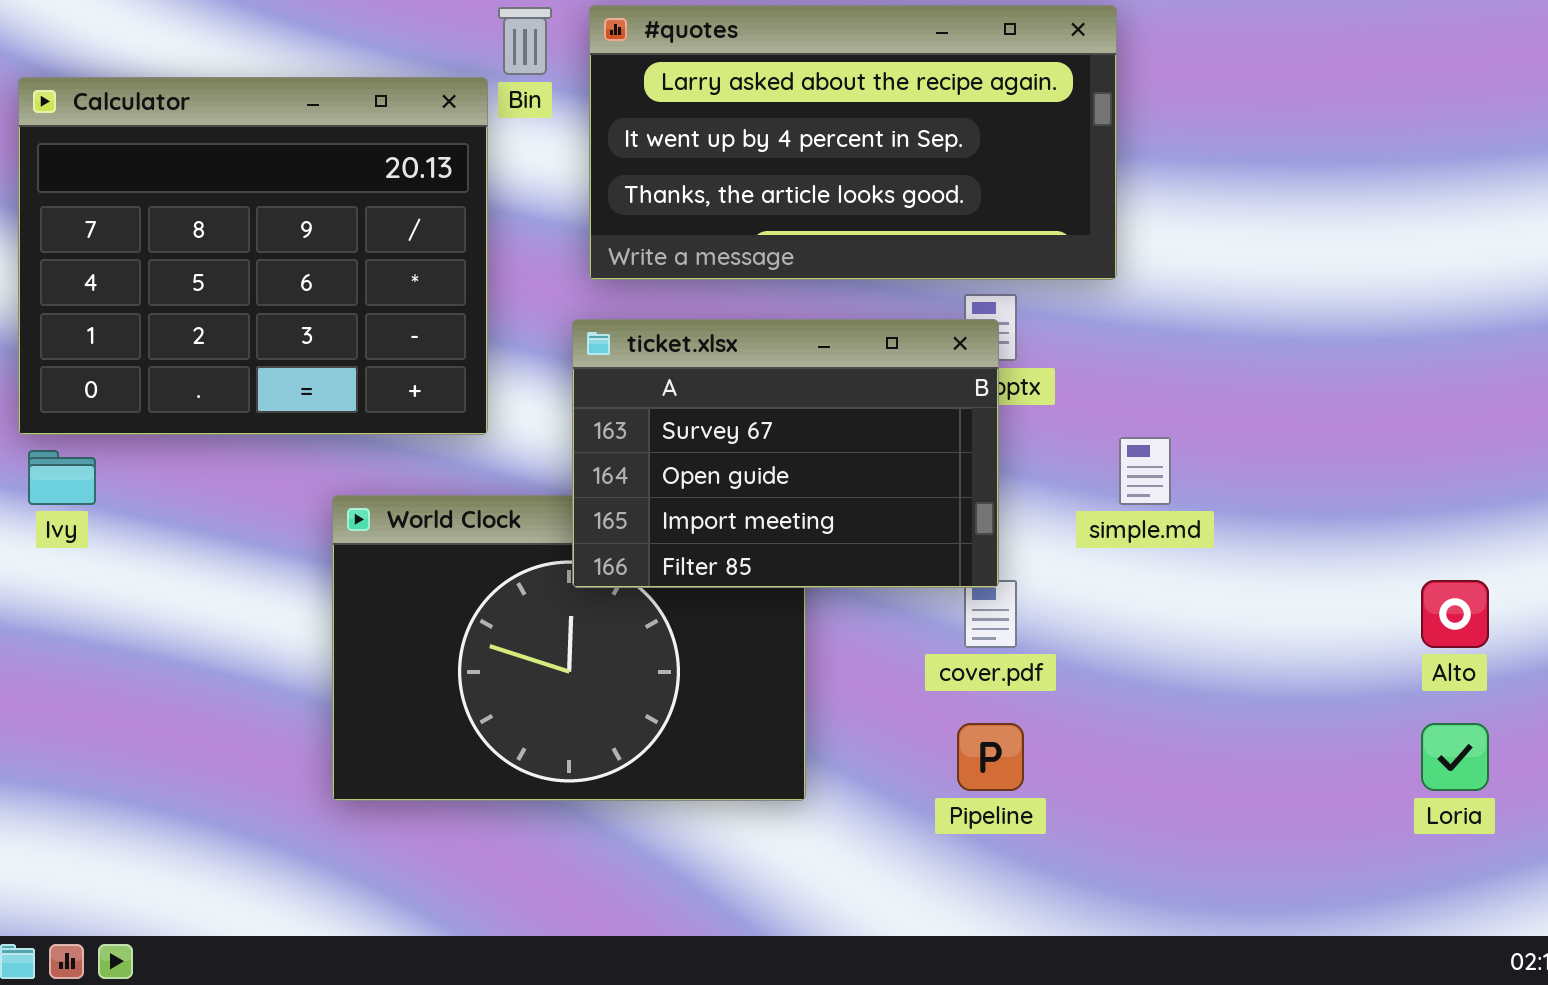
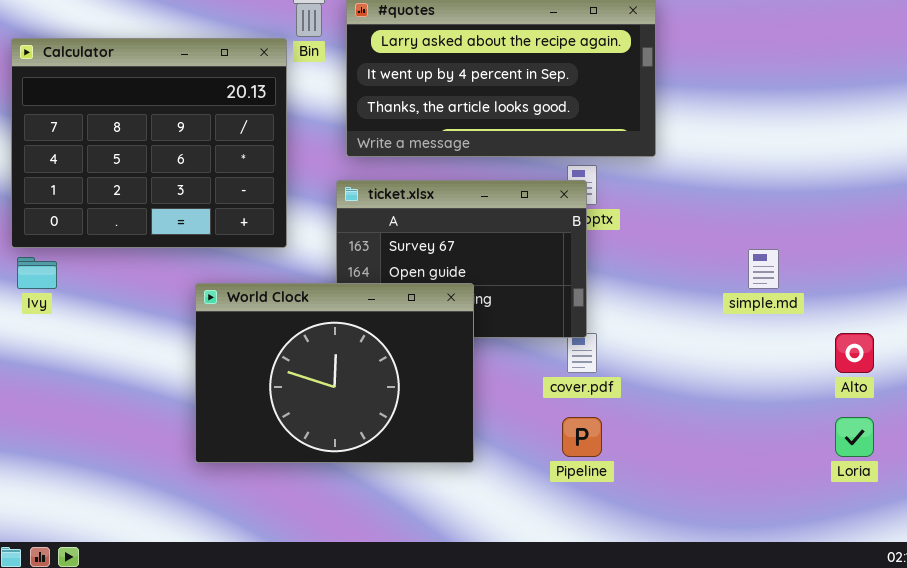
simple.md: [1119,437,1171,505] -> [748,249,779,289], moved
World Clock: [332,495,806,801] -> [195,283,474,463], raised

